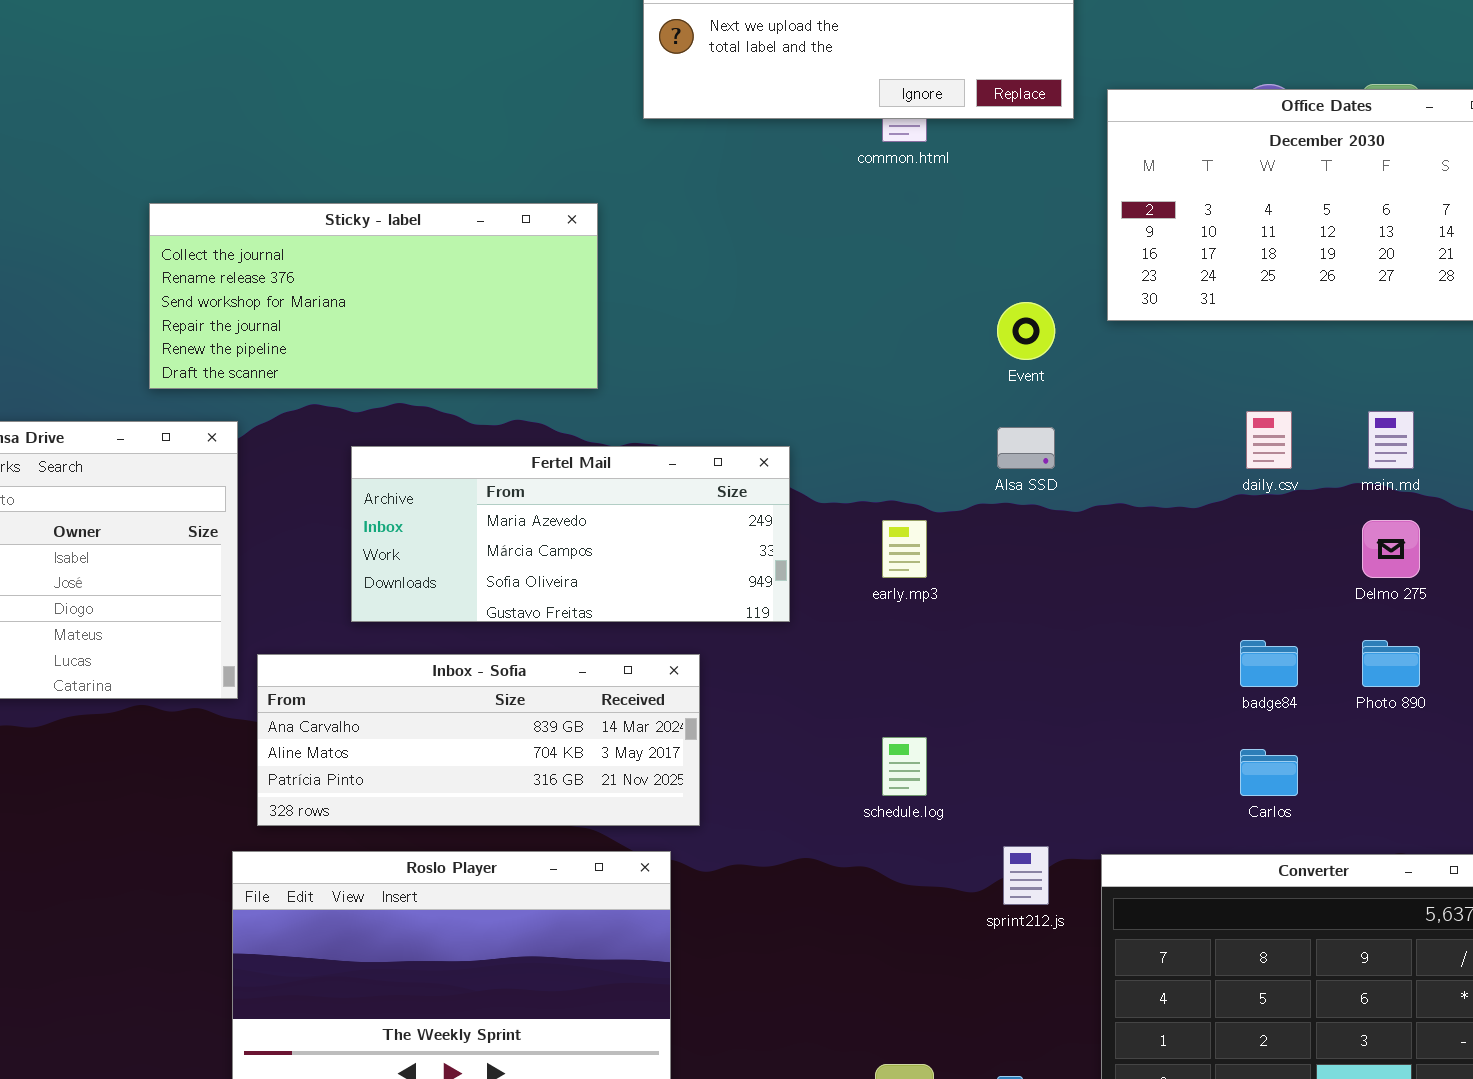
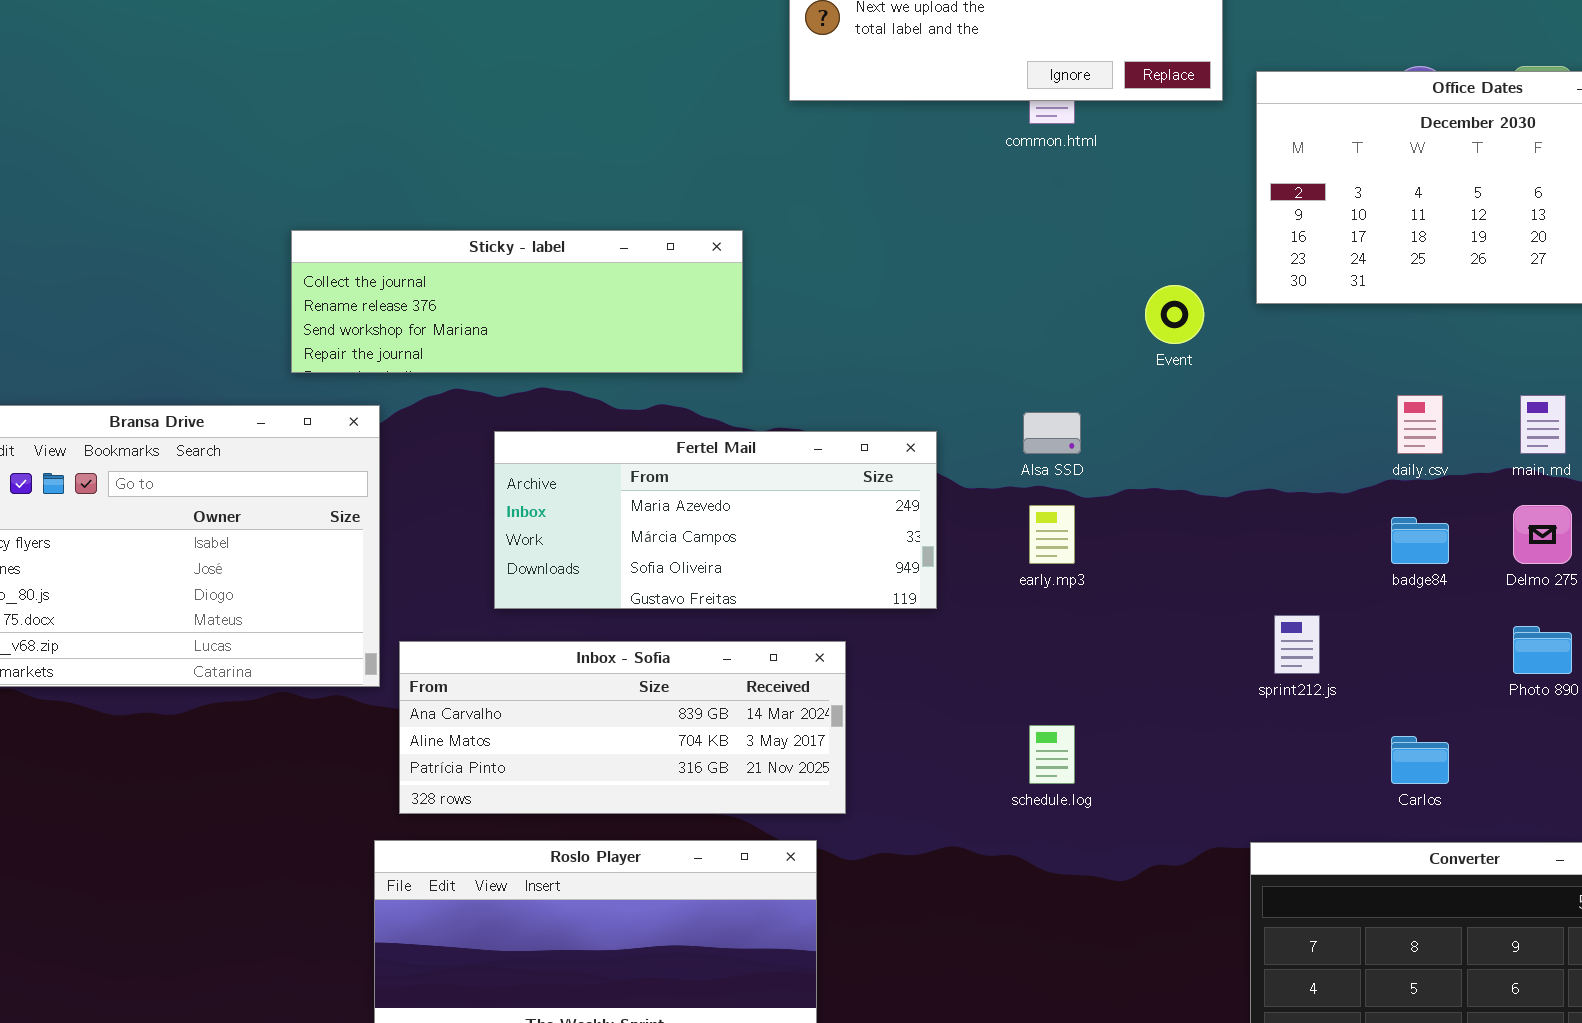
Sticky - label: [149,203,598,389] -> [291,230,743,373], resized
Alsa SSD: [997,427,1055,469] -> [1023,412,1081,454], moved
badge84: [1240,640,1298,687] -> [1391,517,1449,564], moved
sprint212.js: [1003,846,1049,905] -> [1274,615,1320,674], moved

